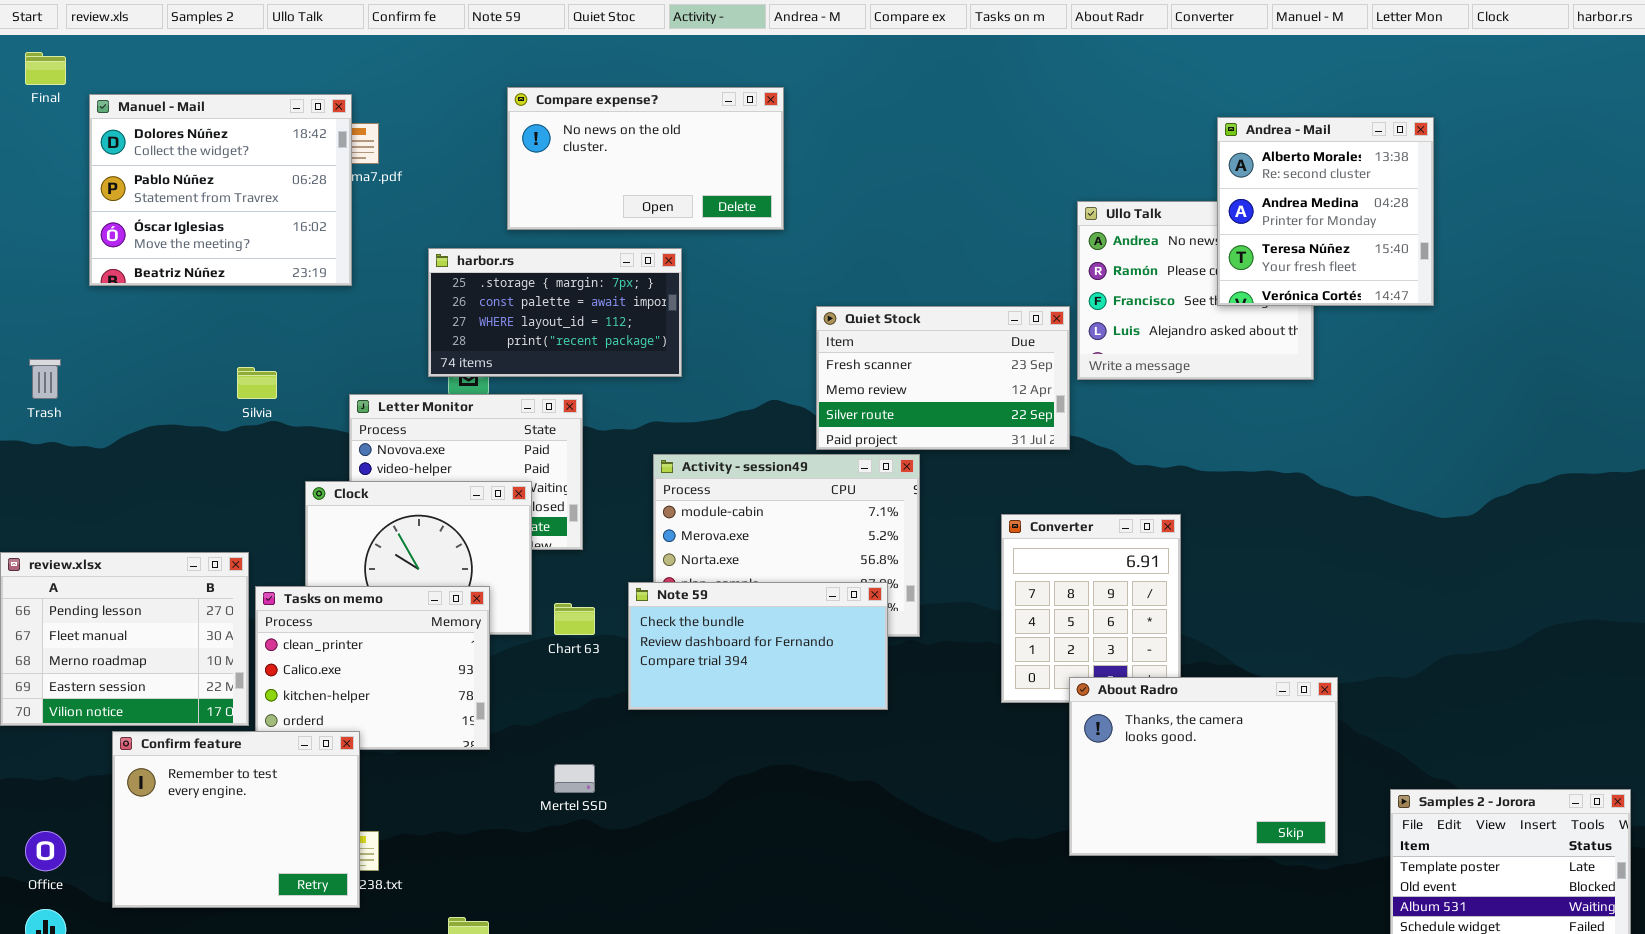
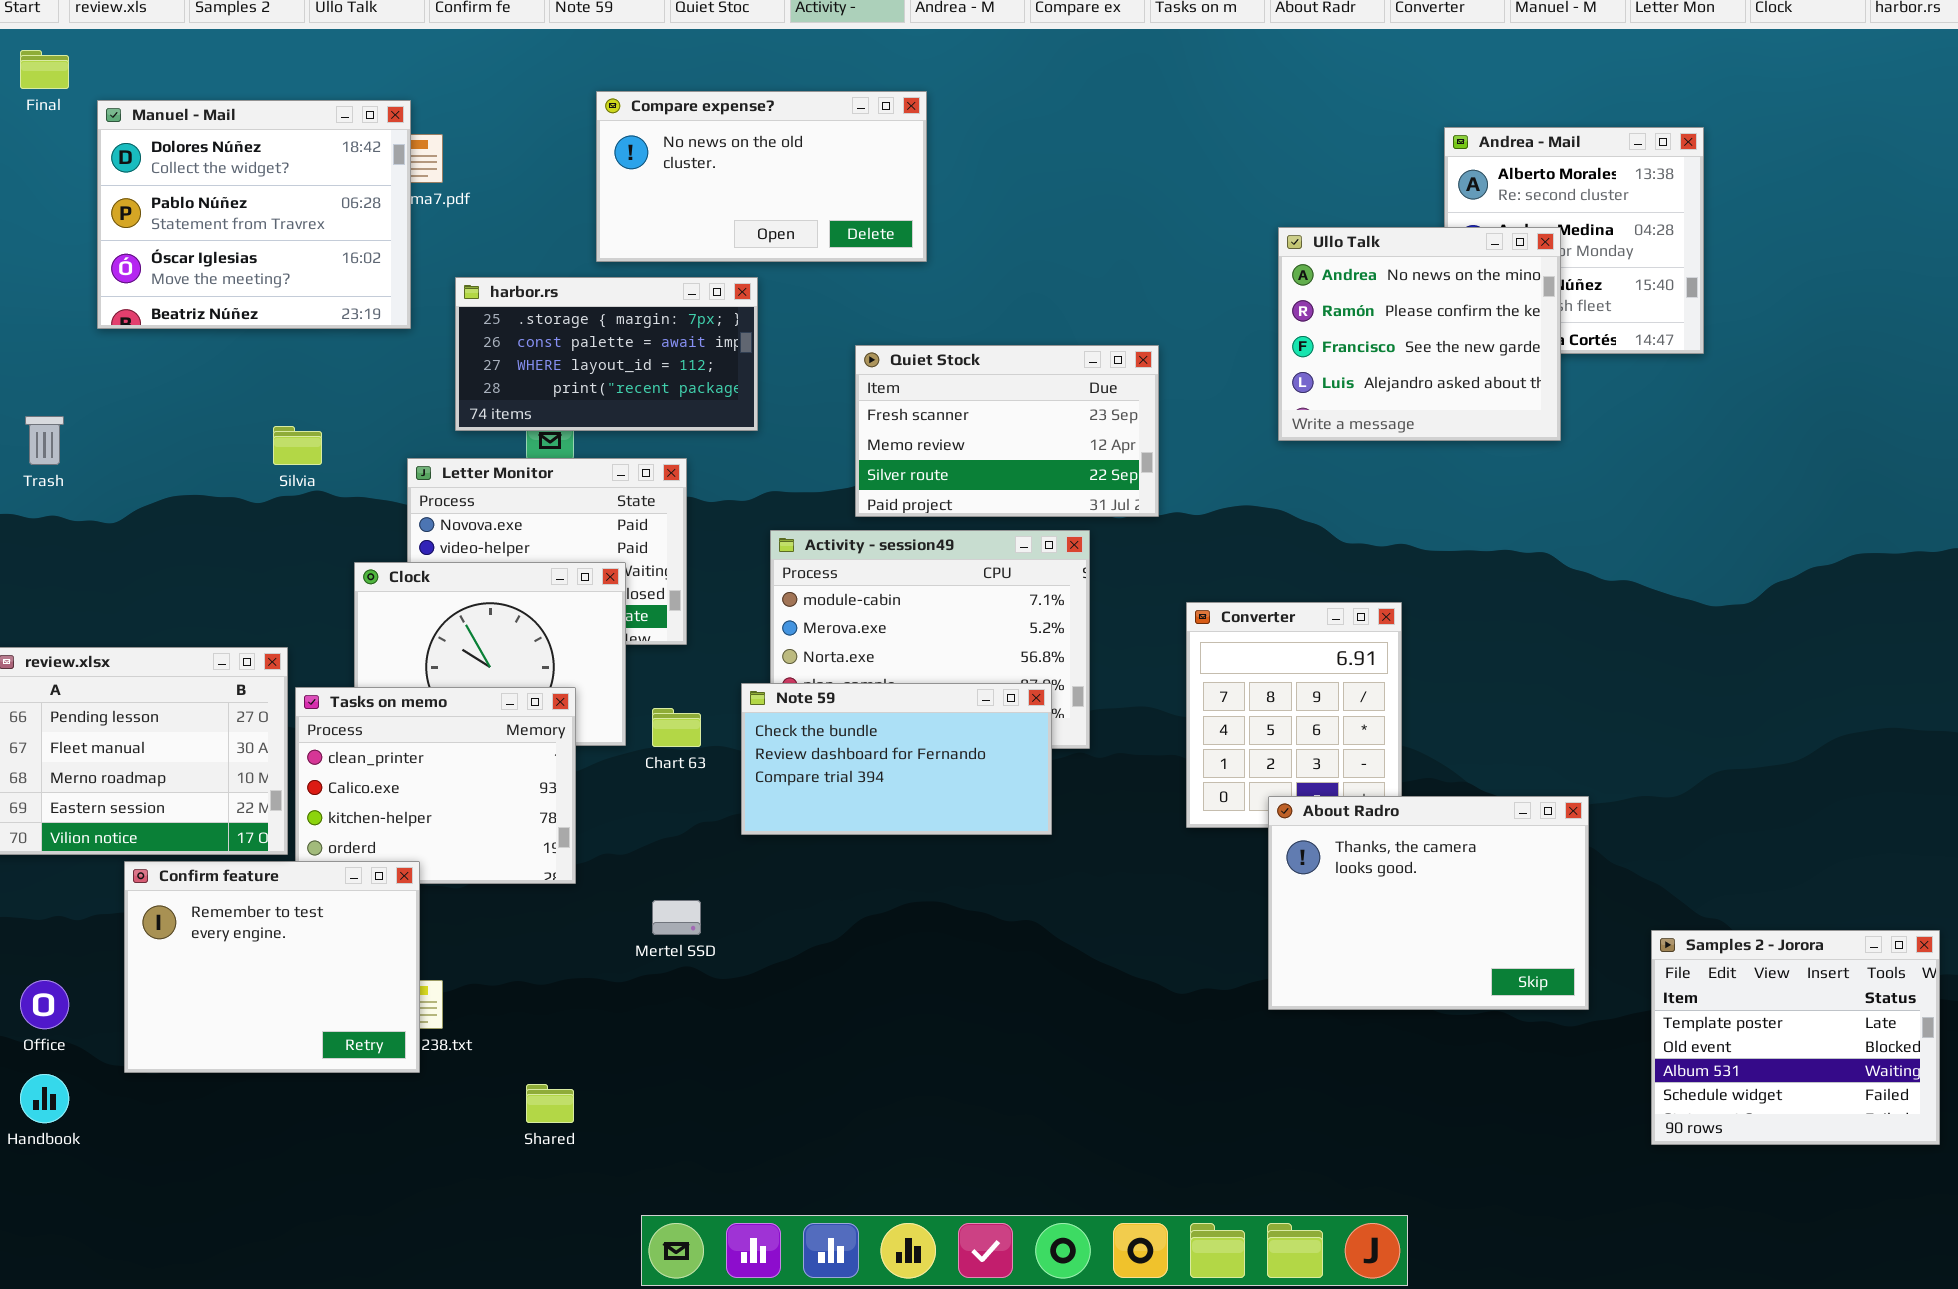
Ullo Talk: [1077,201,1314,380] -> [1278,227,1561,441], raised
harbor.rs: [428,248,682,377] -> [455,277,758,431], moved
Quiet Stock: [816,306,1070,450] -> [855,345,1159,517], moved

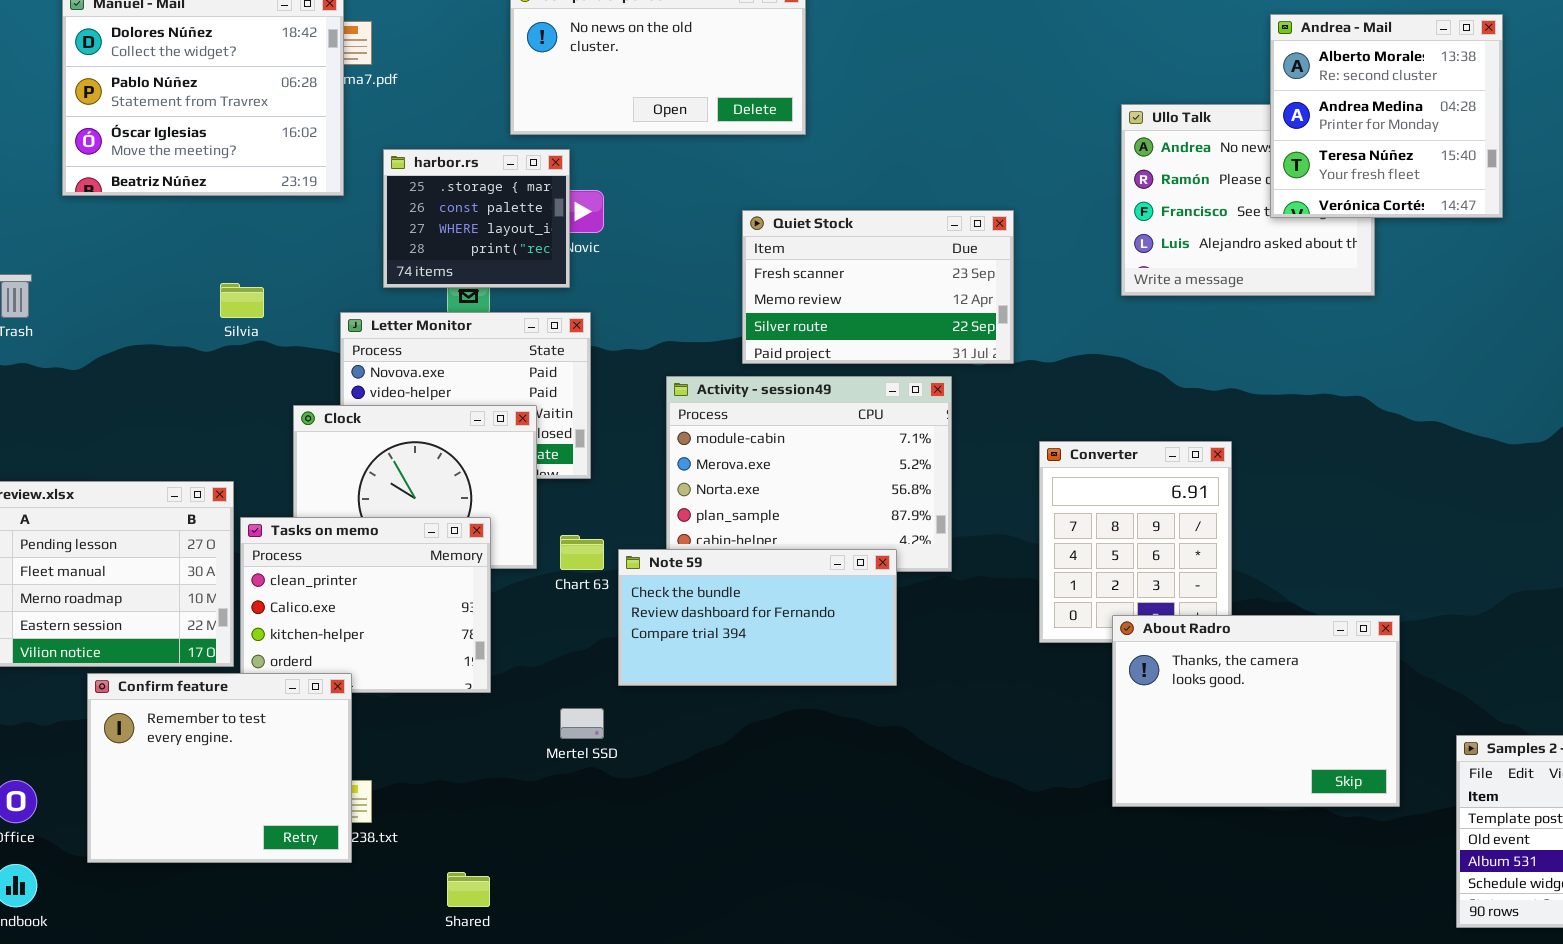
Andrea - Mail: [1444,127,1704,354] -> [1270,14,1503,218], raised
harbor.rs: [455,277,758,431] -> [383,149,570,288], resized
Note 59: [741,683,1052,835] -> [618,549,897,686], moved

